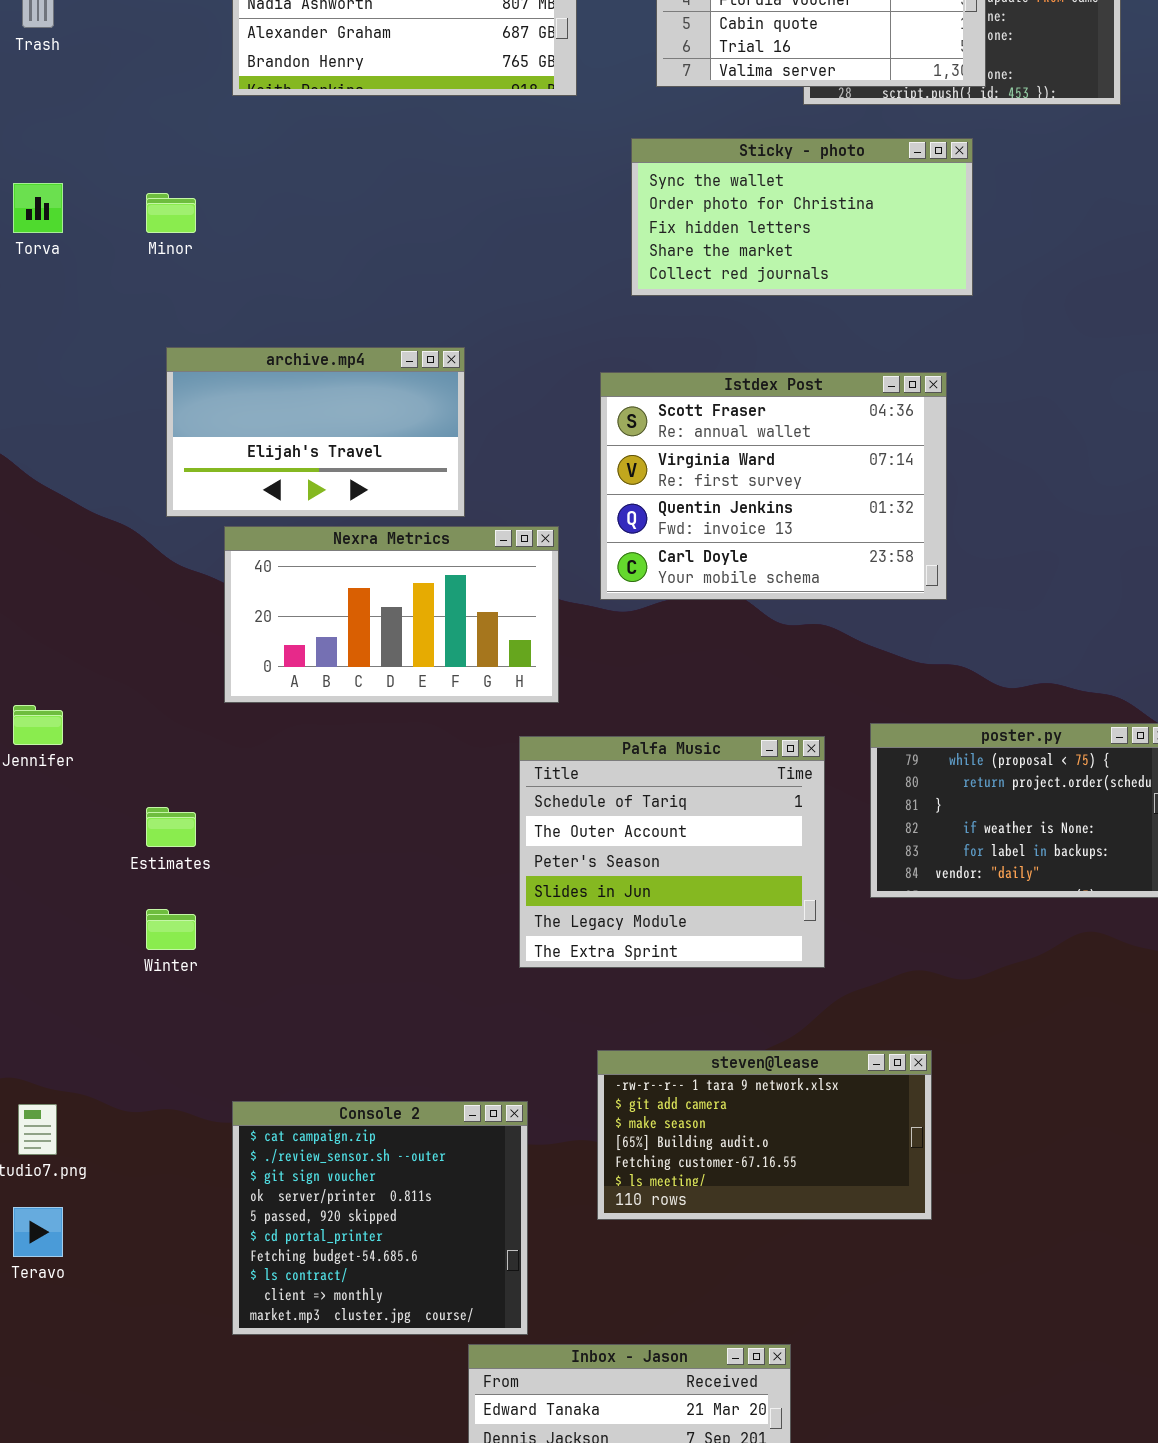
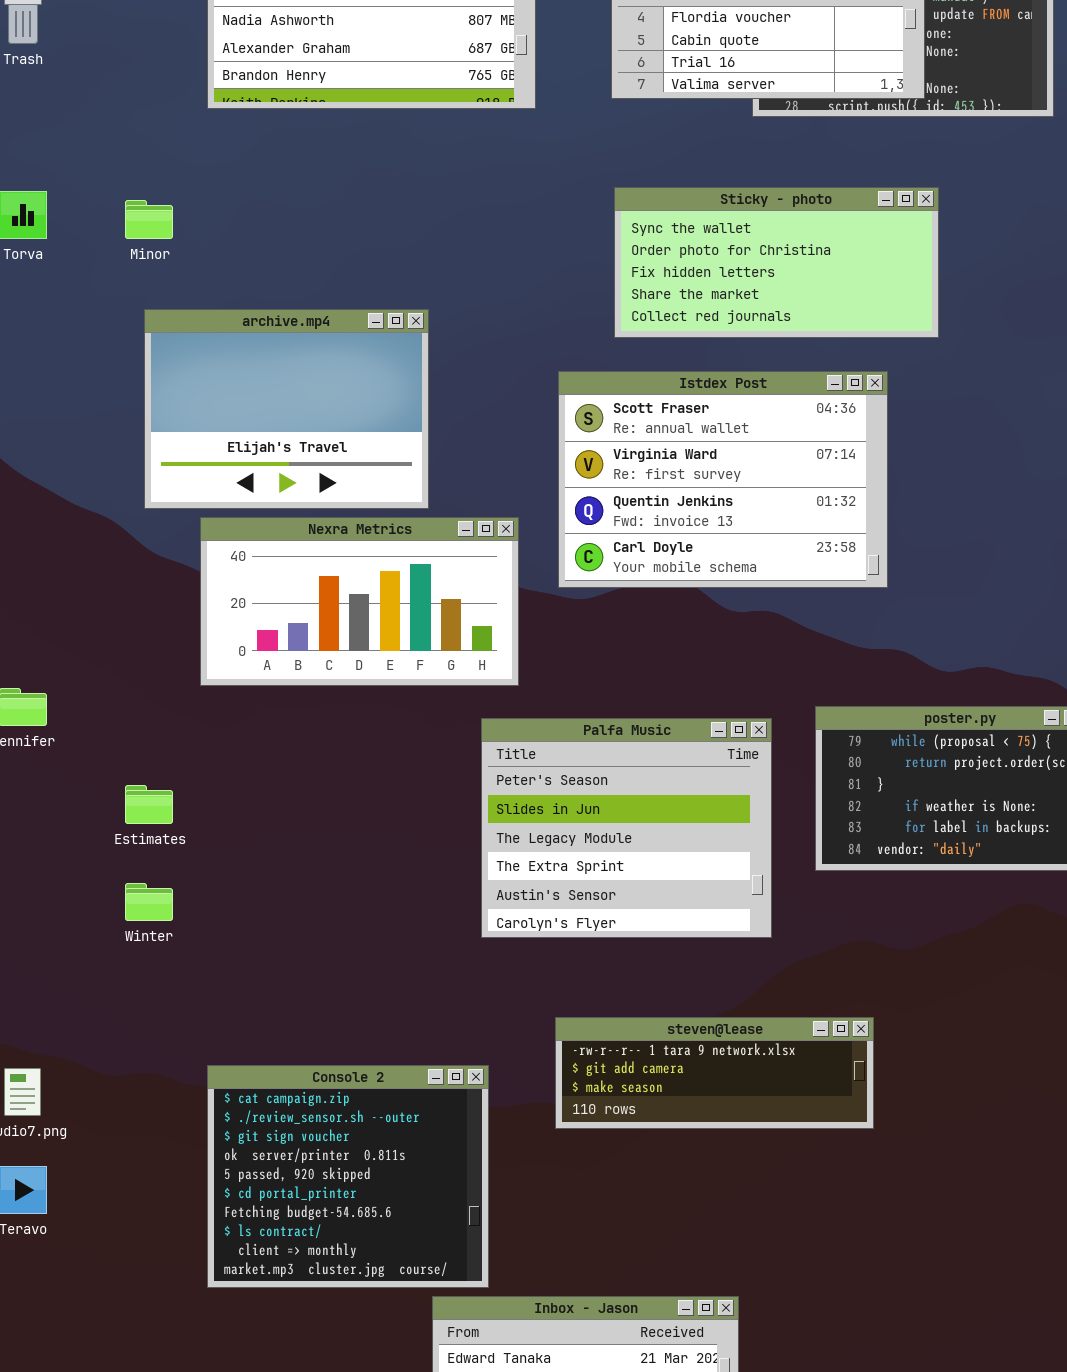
Sticky - photo: [631,138,973,296] -> [614,187,939,338], moved
archive.mp4: [166,347,465,517] -> [144,309,429,509], resized
Palfa Music: [519,736,825,968] -> [481,718,772,938], scrolled down 2 rows
steven@lease: [597,1050,932,1220] -> [555,1017,874,1129], resized

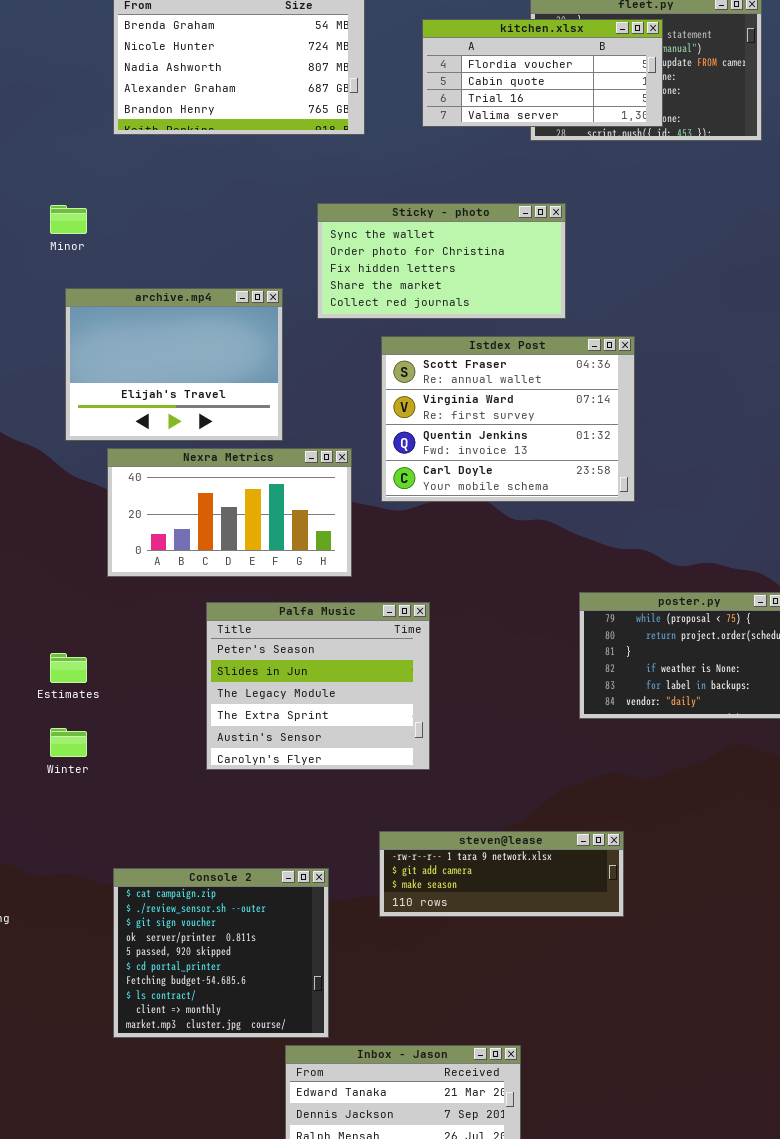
Sticky - photo: [614,187,939,338] -> [317,203,566,319], moved
Palfa Music: [481,718,772,938] -> [206,602,430,770], moved

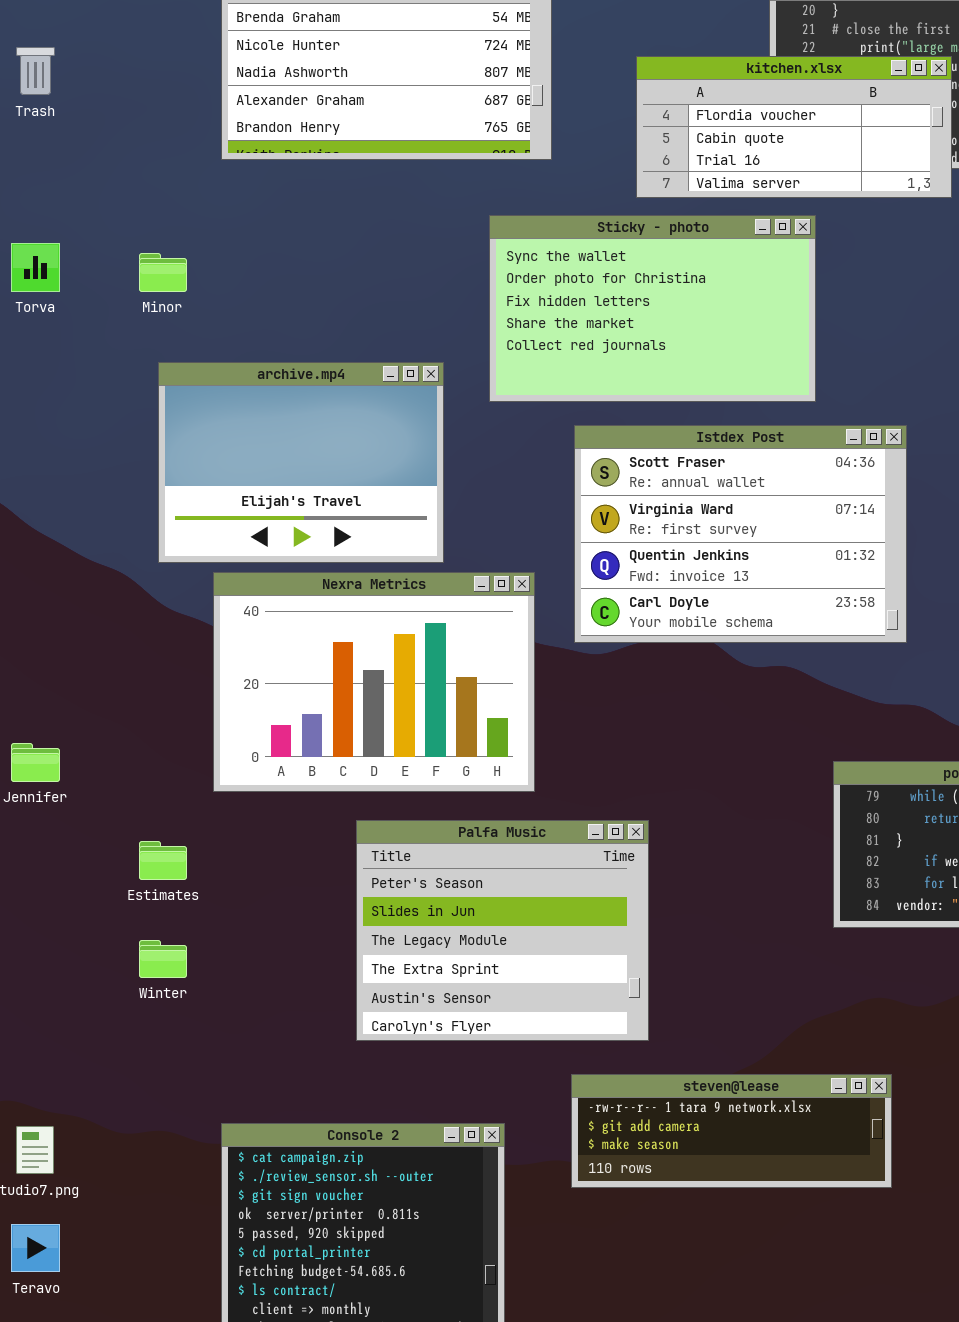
kitchen.xlsx: [422,19,663,127] -> [636,56,952,198], moved
Sticky - photo: [317,203,566,319] -> [489,215,816,402], resized
Nexra Metrics: [107,448,352,577] -> [213,572,535,792], resized
Palfa Music: [206,602,430,770] -> [356,820,649,1041], moved

